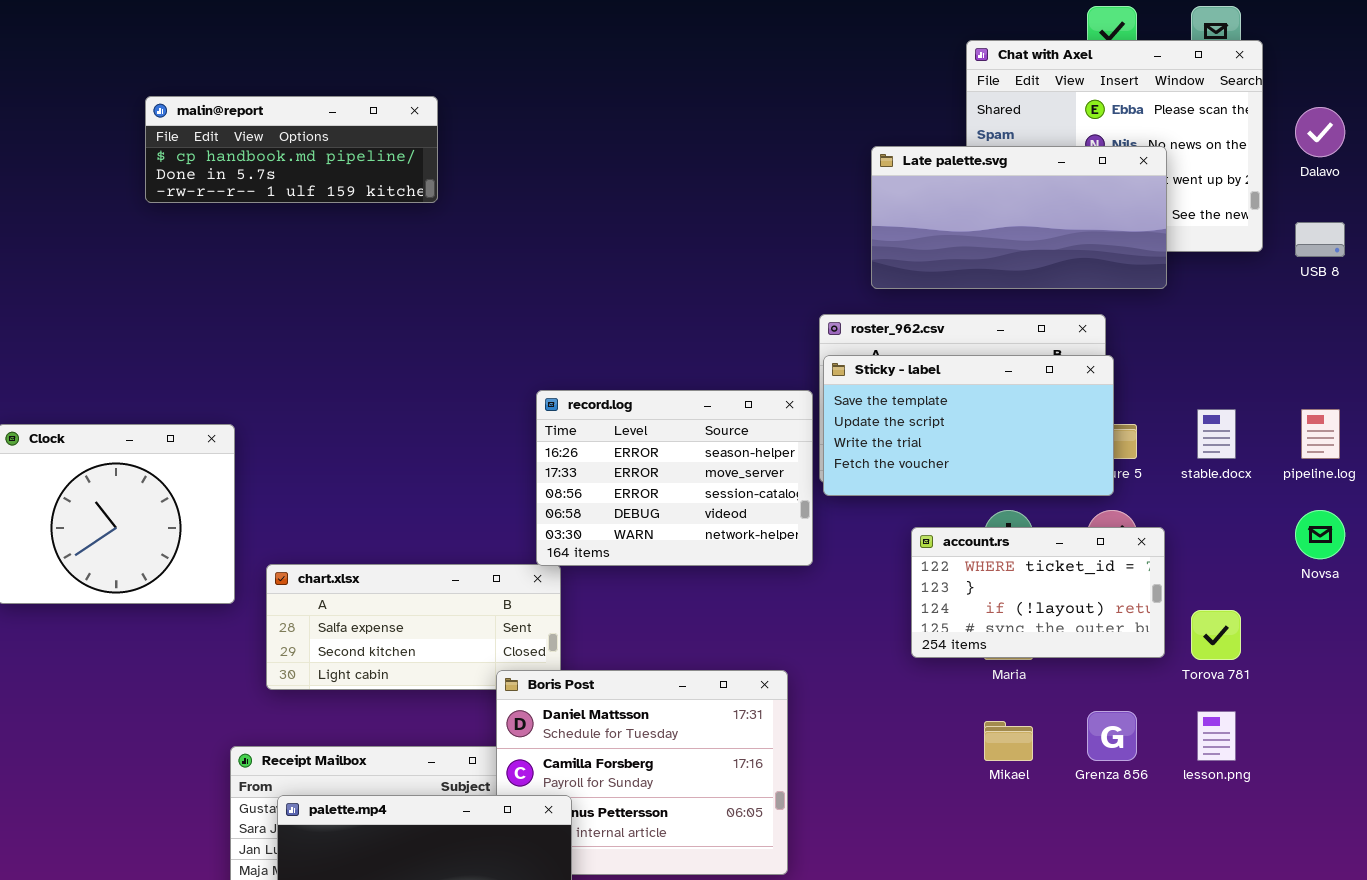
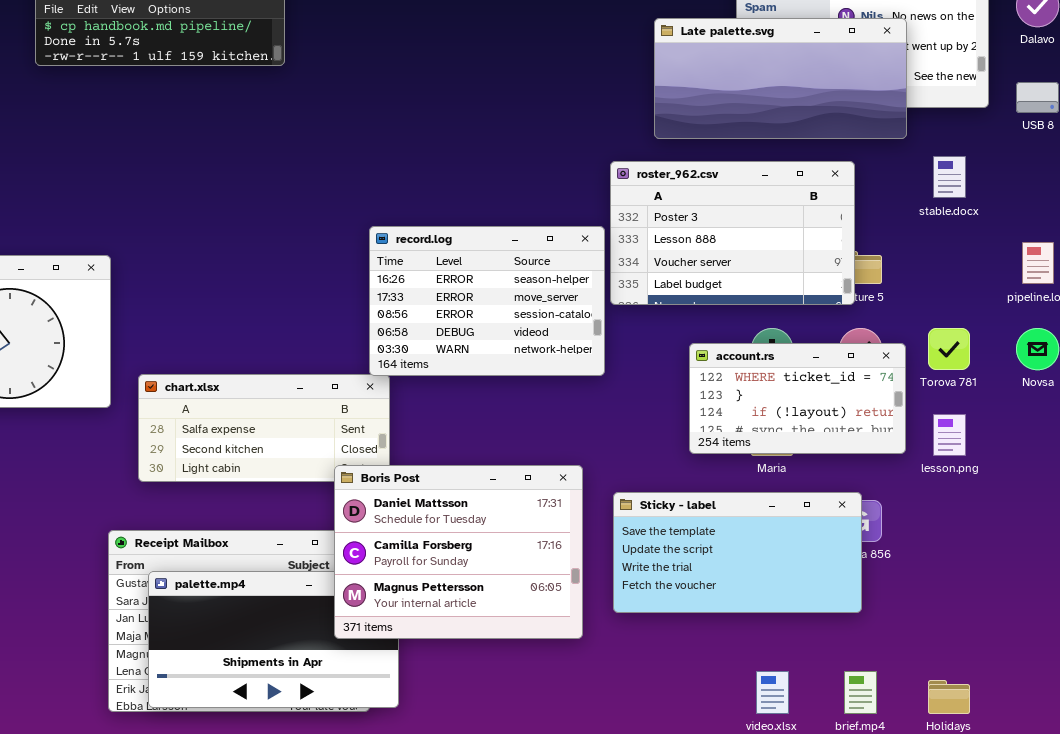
Sticky - label: [823,355,1114,496] -> [613,492,862,613], moved
stable.docx: [1197,409,1236,459] -> [933,156,966,198], moved
Torova 781: [1191,610,1241,660] -> [928,328,970,370], moved
Boris Post: [496,670,788,875] -> [334,465,583,639], raised
lesson.png: [1197,711,1236,761] -> [933,414,966,456], moved

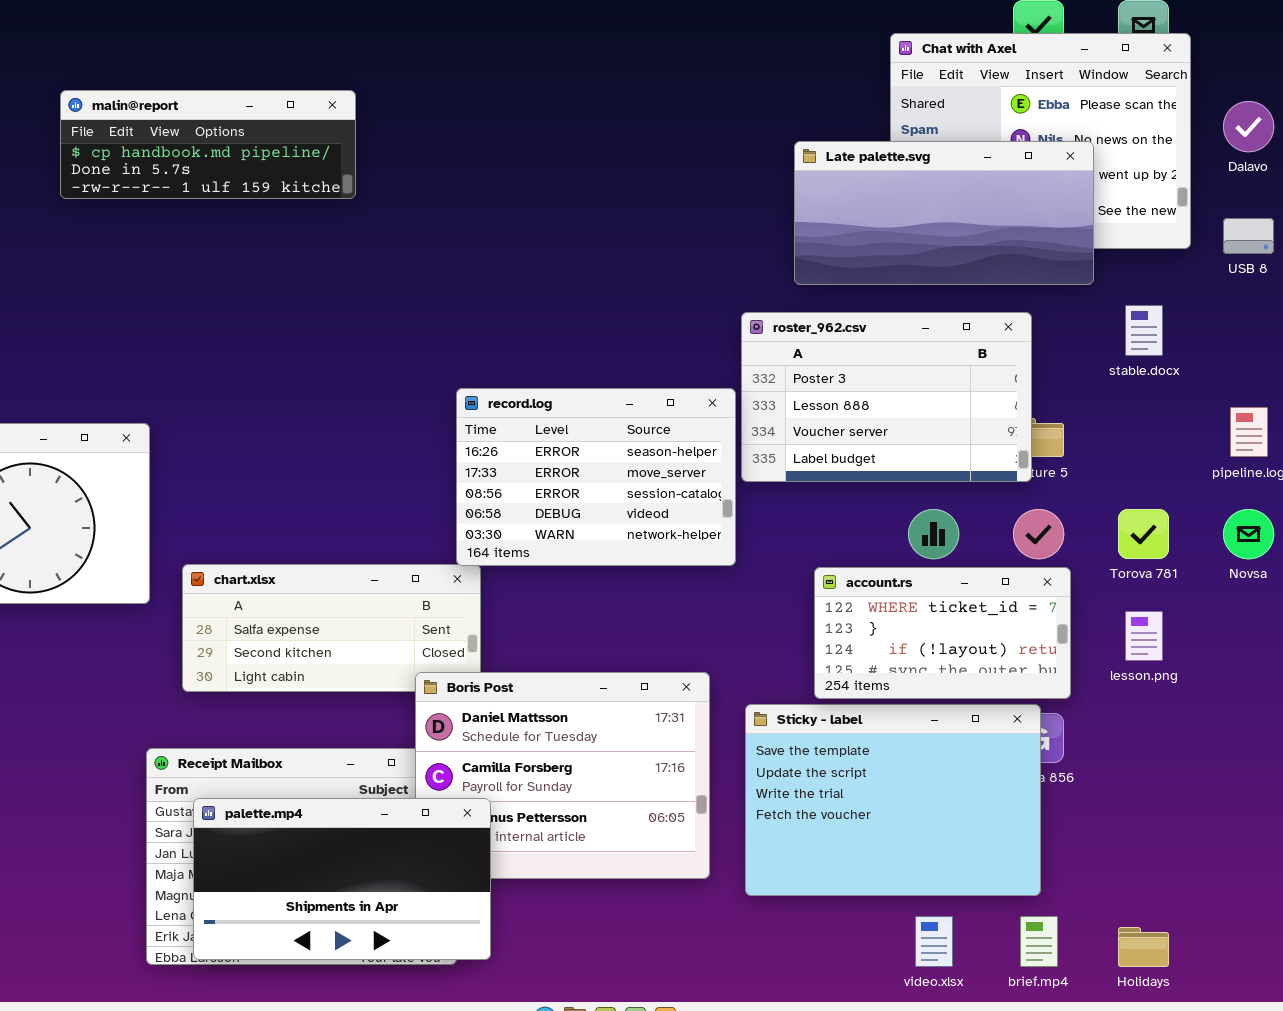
account.rs: [689,343,906,454] -> [814,567,1071,699], moved
Sticky - label: [613,492,862,613] -> [745,704,1041,896], resized
palette.mp4: [148,571,399,708] -> [193,798,491,960], raised

